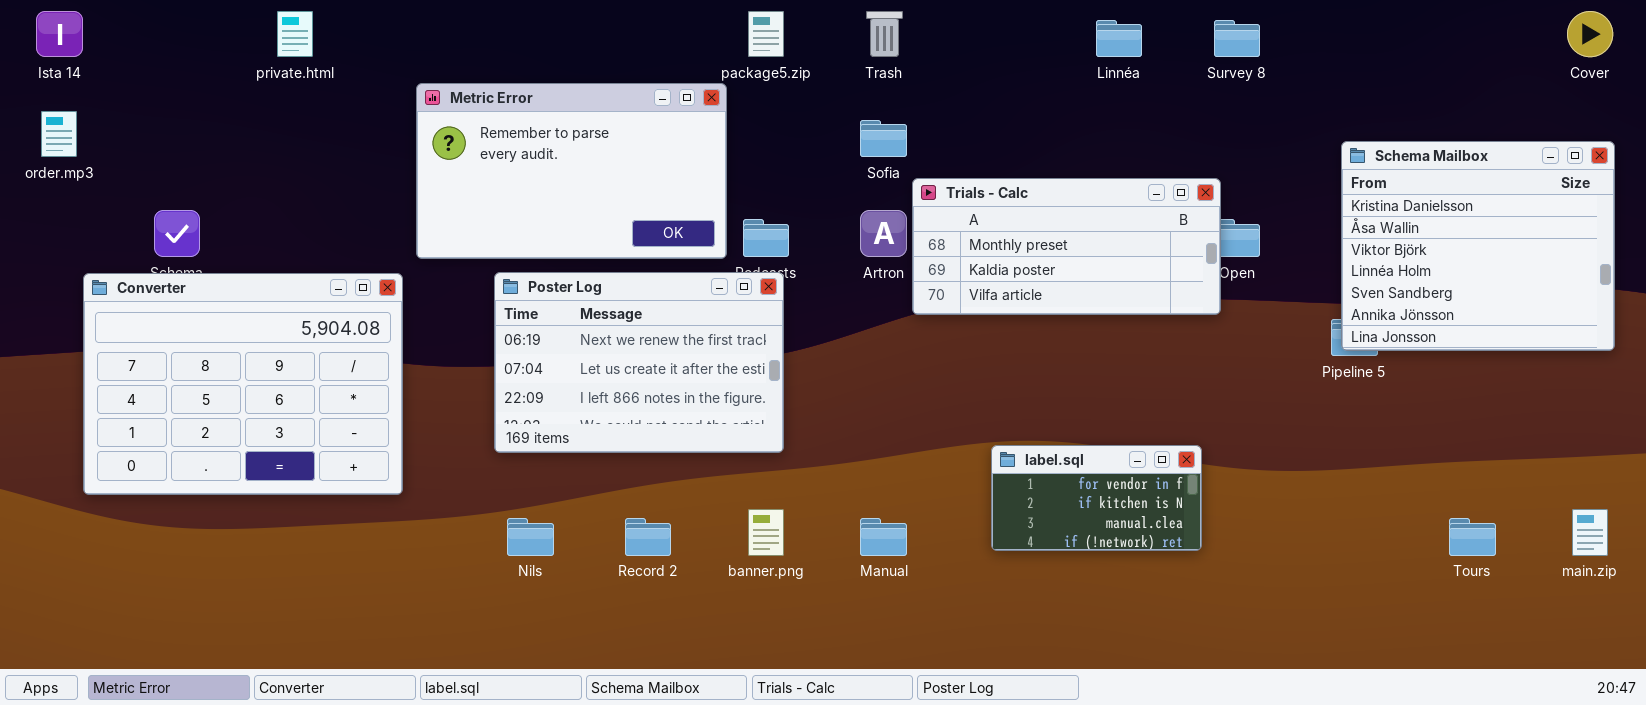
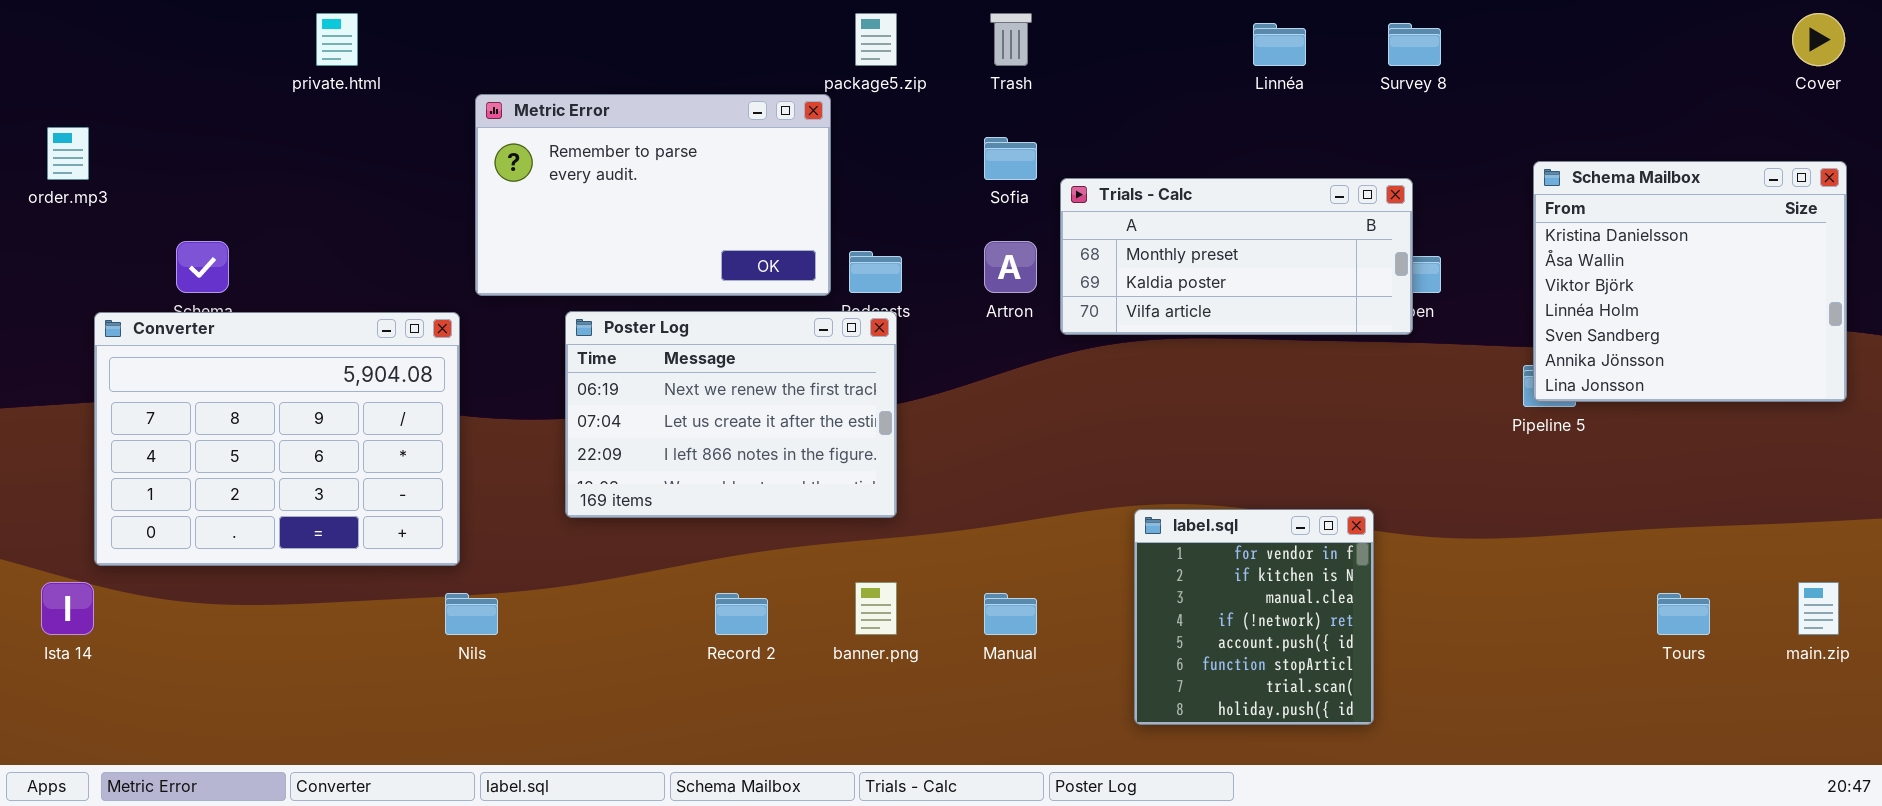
Ista 14: [36,11,83,57] -> [41,582,94,635], moved
Trials - Calc: [912,178,1221,315] -> [1060,178,1413,335], moved
label.sql: [991,445,1202,551] -> [1134,509,1374,725], resized
Nils: [507,518,554,556] -> [445,593,498,635], moved

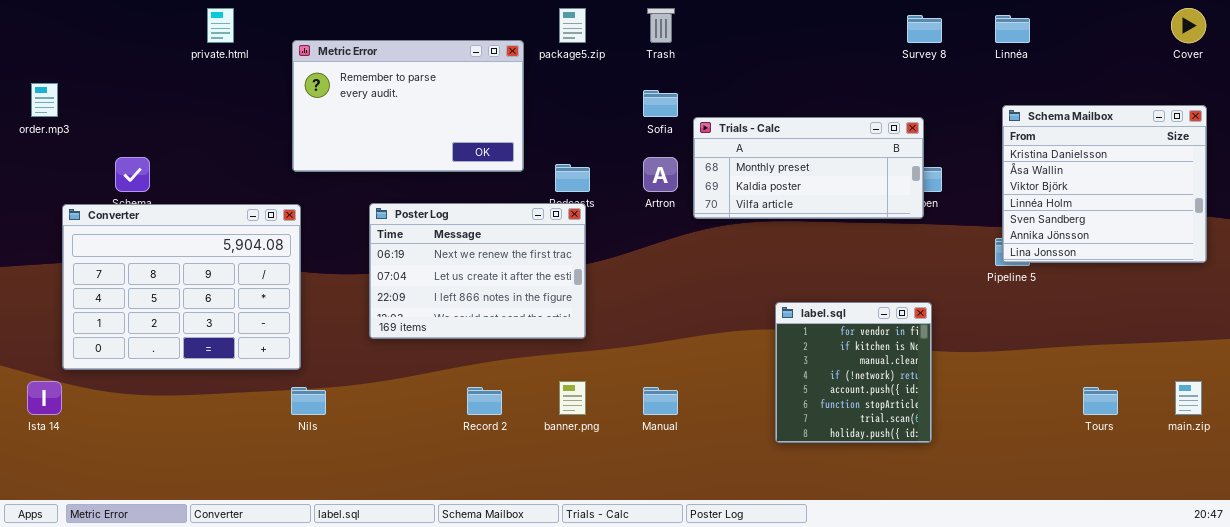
Linnéa: [1253,23,1306,66] -> [995,15,1030,43], moved
Metric Error: [475,94,831,296] -> [292,40,524,172], moved
label.sql: [1134,509,1374,725] -> [775,302,932,443], moved

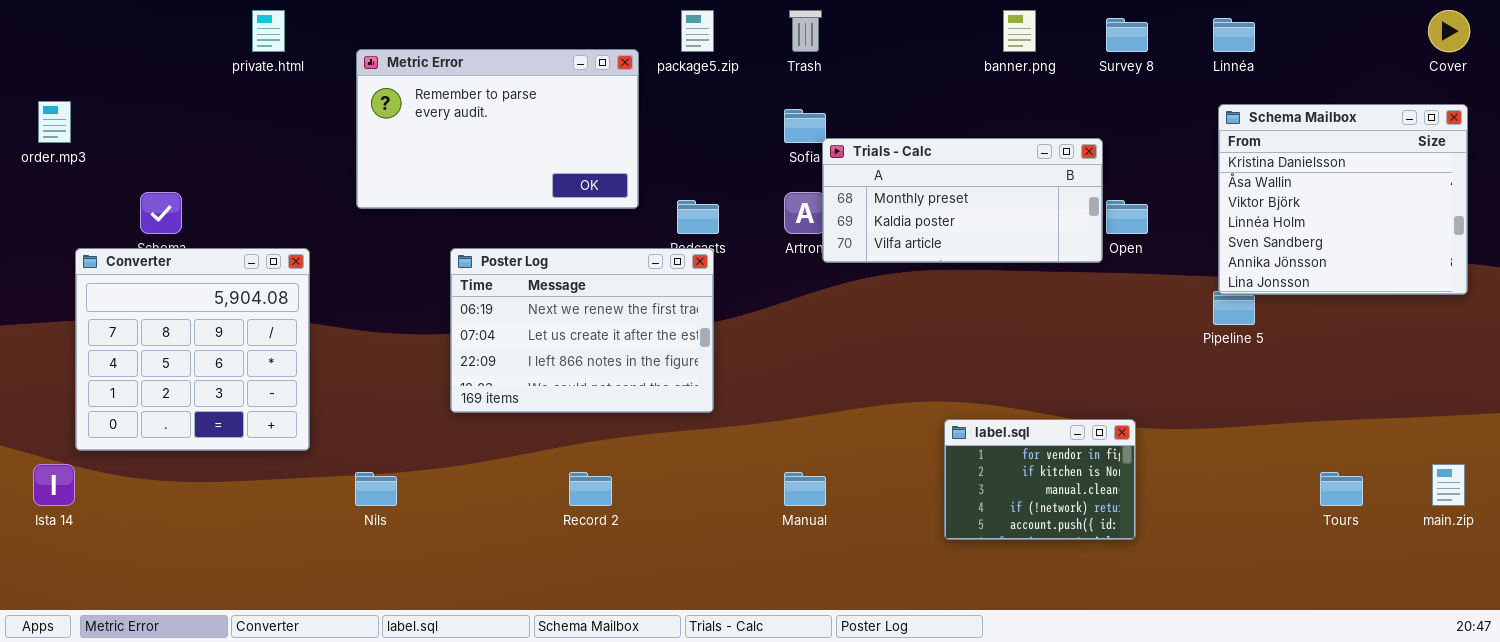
Schema Mailbox: [1002,105,1207,263] -> [1218,104,1468,295], moved
Trials - Calc: [693,117,924,219] -> [822,138,1103,263], moved
Converter: [62,204,301,370] -> [75,248,310,451], resized
label.sql: [775,302,932,443] -> [944,419,1136,540], resized
banner.png: [559,381,586,415] -> [1003,10,1036,52], moved

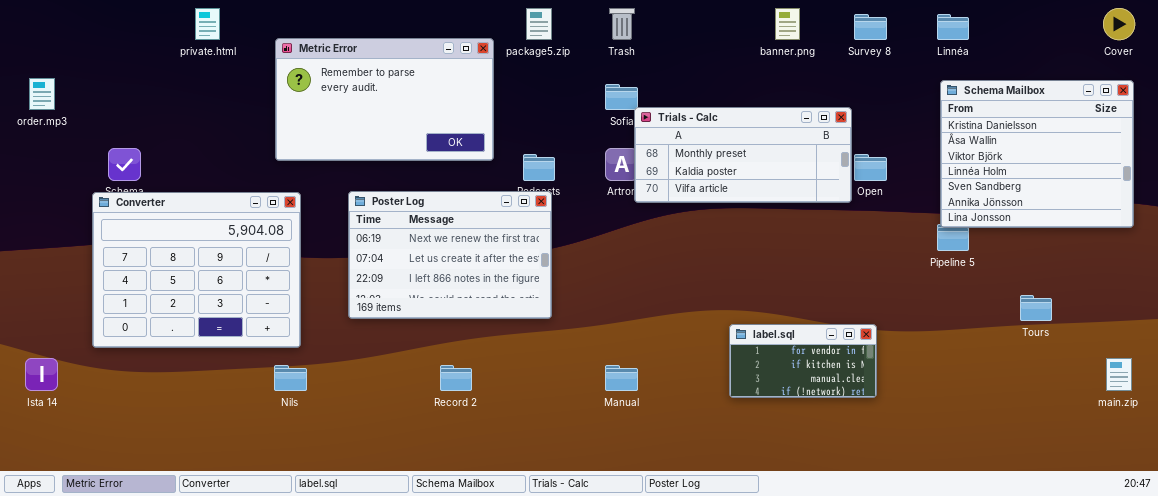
Converter: [75,248,310,451] -> [92,192,301,348], moved, resized
label.sql: [944,419,1136,540] -> [729,324,877,398], resized
Tours: [1320,472,1363,506] -> [1020,295,1052,321], moved

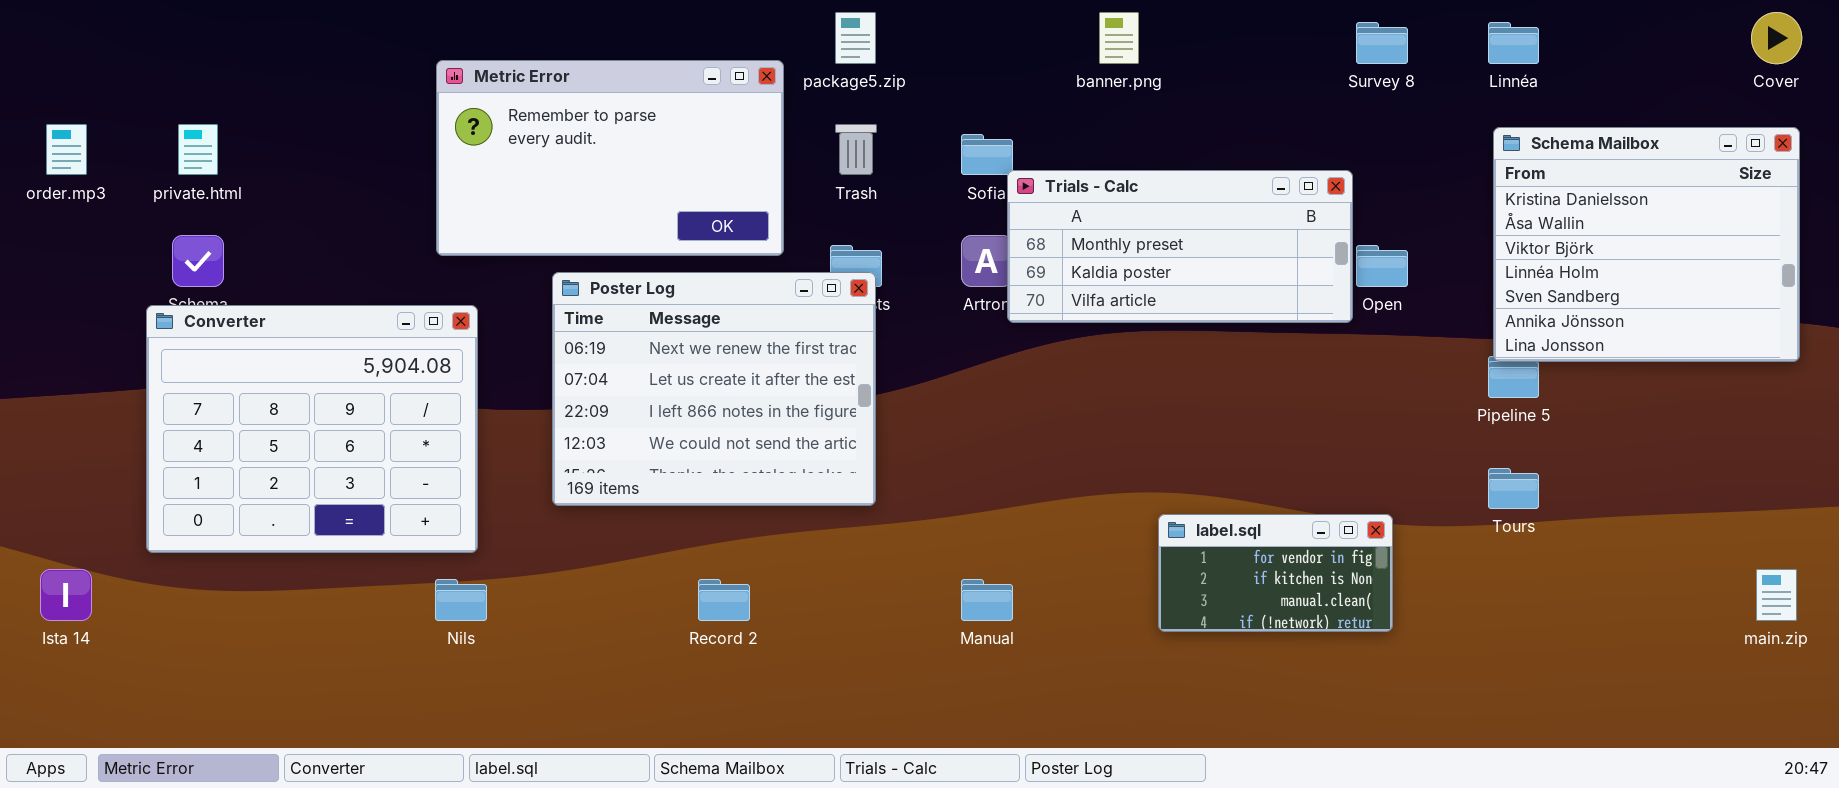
private.html: [195,8,220,40] -> [178,124,218,175], moved
Trash: [609,8,635,40] -> [835,124,877,175], moved
banner.png: [775,8,800,40] -> [1099,12,1139,64], moved
Poster Log: [348,191,552,319] -> [552,272,876,506], resized
Tours: [1020,295,1052,321] -> [1488,468,1539,509], moved

